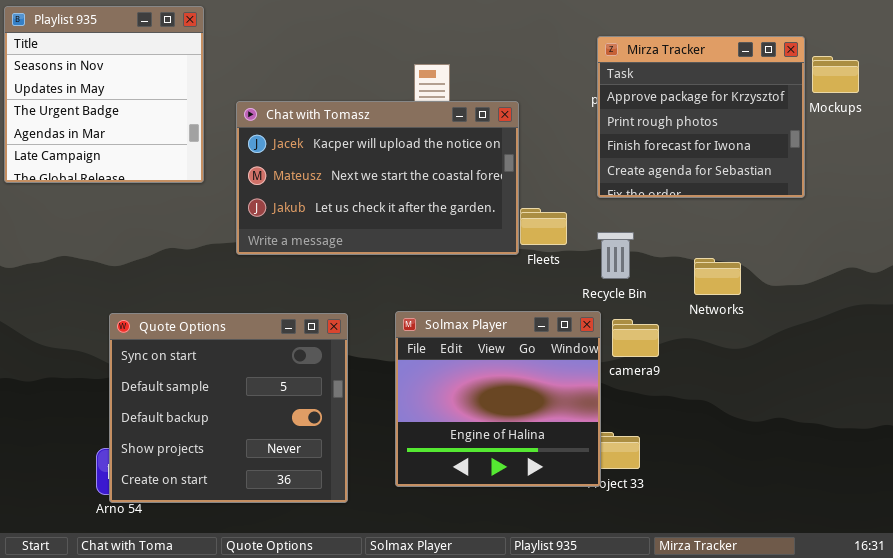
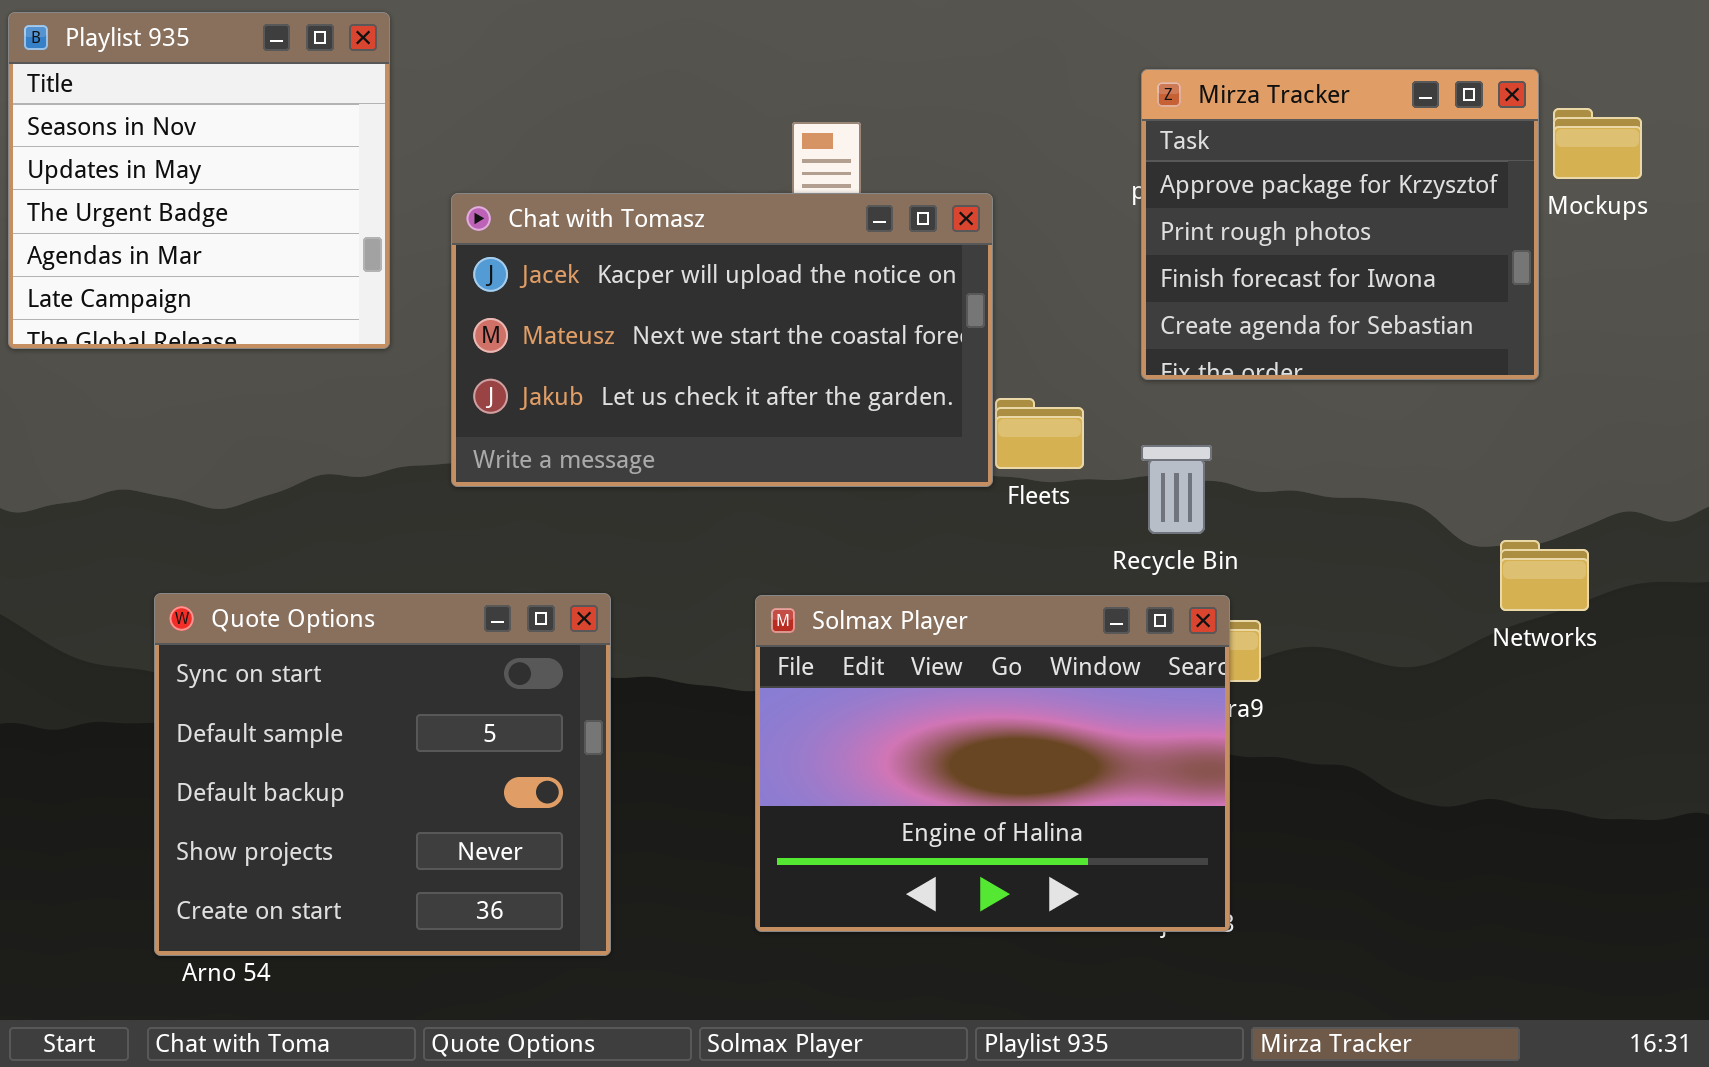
Networks: [694,258,741,295] -> [1500,540,1589,611], moved
Solmax Player: [395,311,601,487] -> [755,595,1230,932], resized
Quote Options: [109,313,348,503] -> [154,593,611,956], moved

